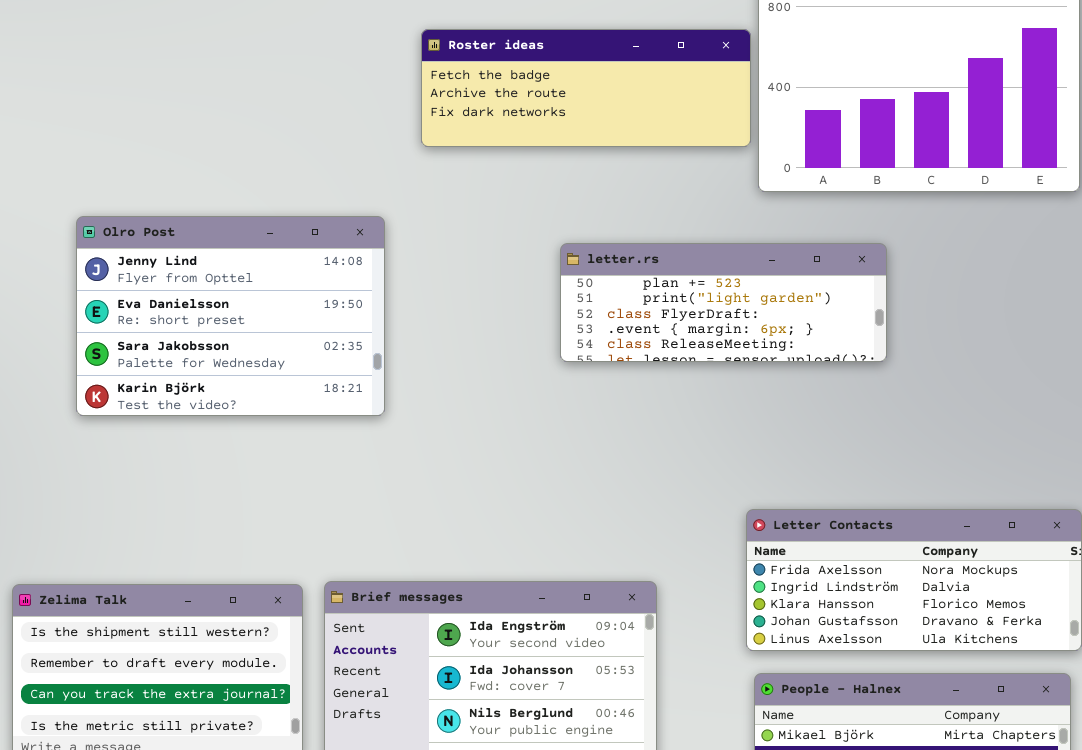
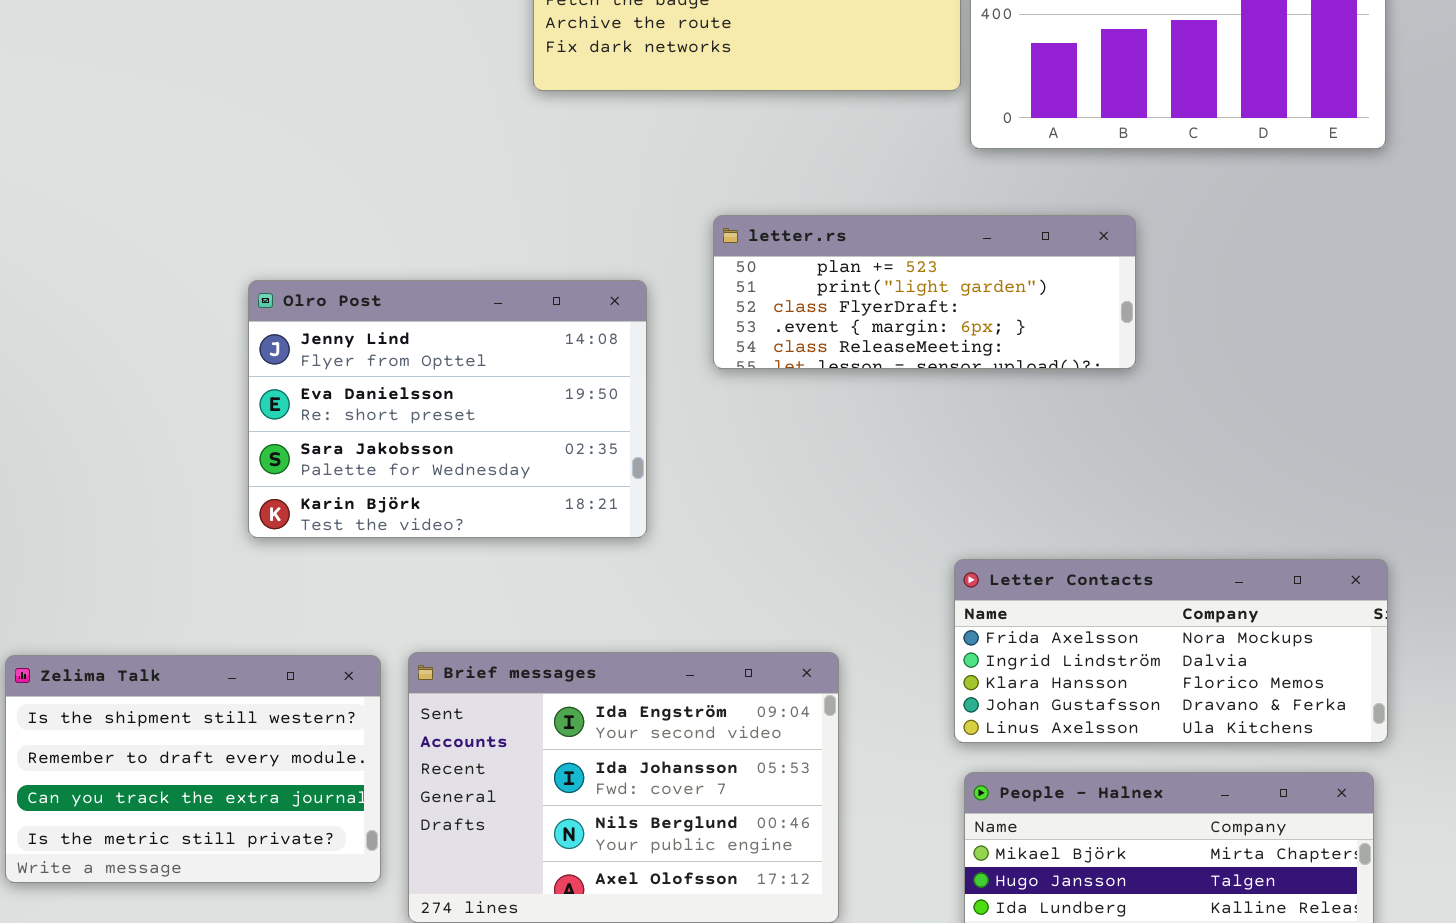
Olro Post: [76,216,385,416] -> [248,280,647,538], moved

